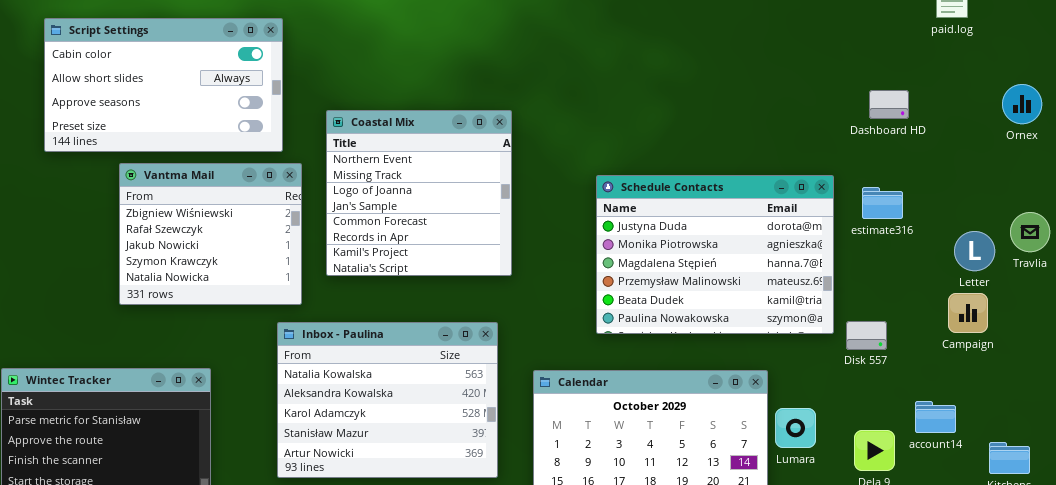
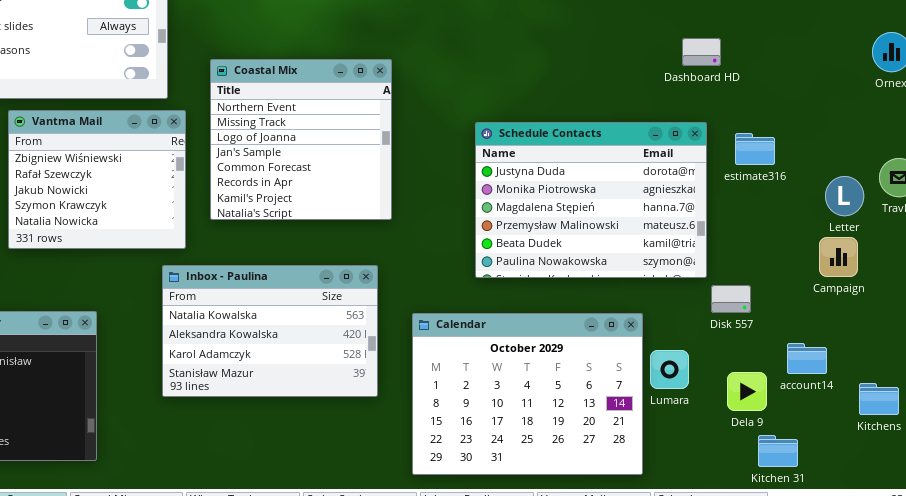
Dashboard HD: [869,90,909,119] -> [682,38,721,66], moved
Disk 557: [846,321,887,350] -> [711,285,751,313], moved
Inbox - Paulina: [277,322,498,478] -> [162,265,378,397], resized

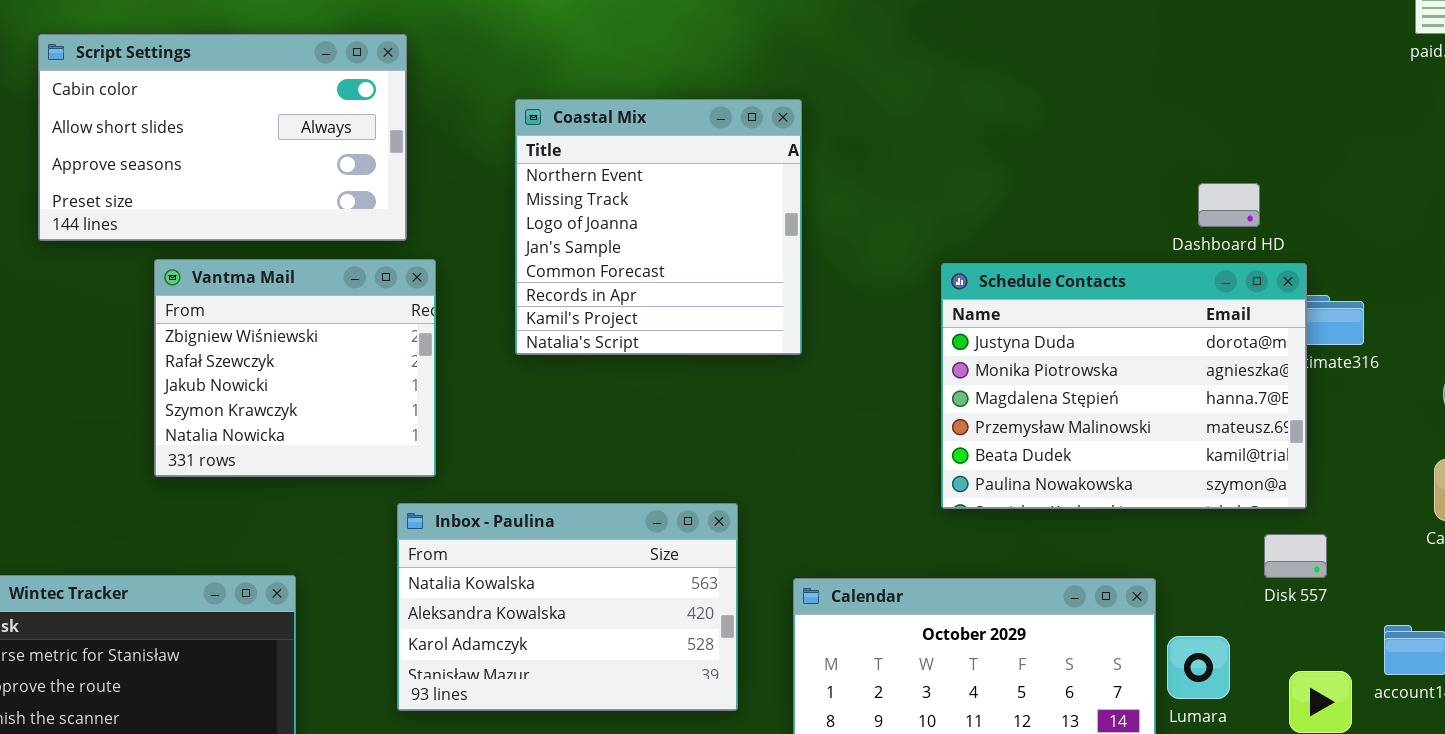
Dashboard HD: [682,38,721,66] -> [1198,183,1260,227], moved
Coastal Mix: [210,59,392,220] -> [515,99,802,355], moved
Schedule Contacts: [475,122,707,278] -> [941,263,1307,509], moved

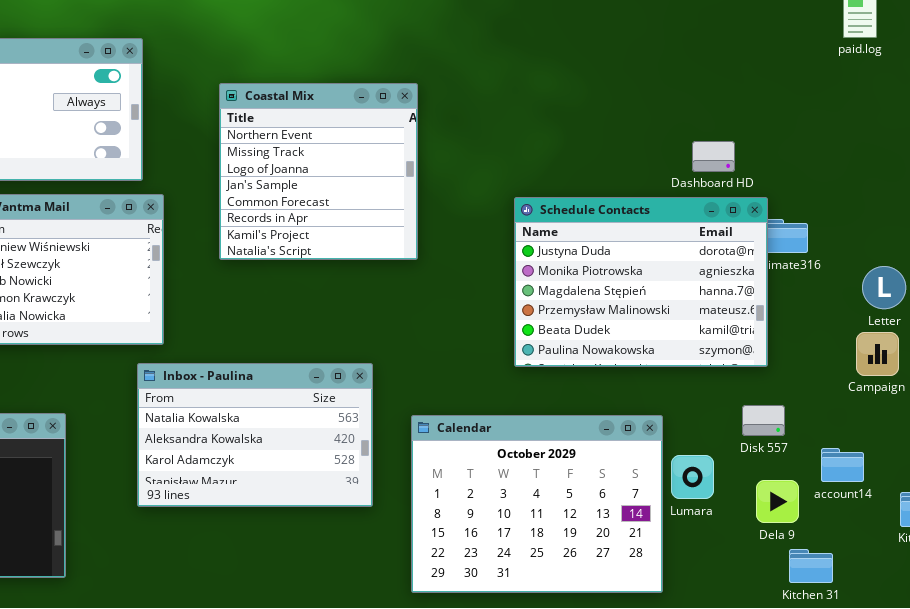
Disk 557: [1264,534,1327,578] -> [742,405,785,436], moved

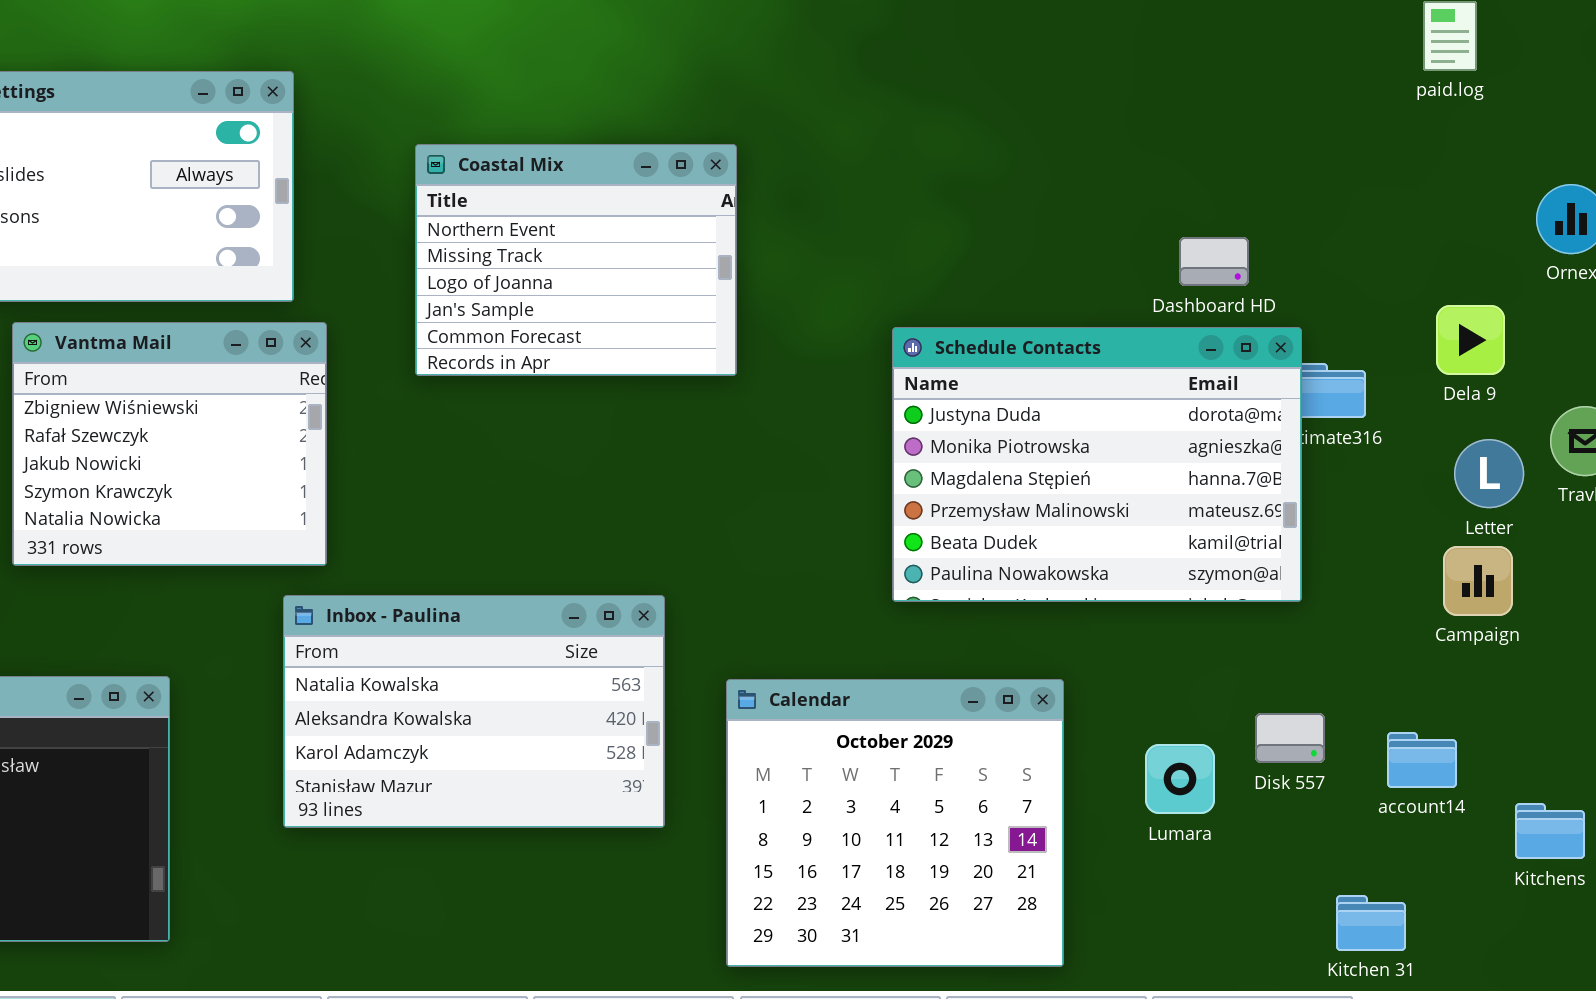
Coastal Mix: [219,83,418,260] -> [415,144,737,376], resized
Disk 557: [742,405,785,436] -> [1255,713,1325,763], moved
Calendar: [411,415,663,593] -> [726,679,1064,967], resized
Dela 9: [756,480,799,523] -> [1436,305,1505,375], moved

